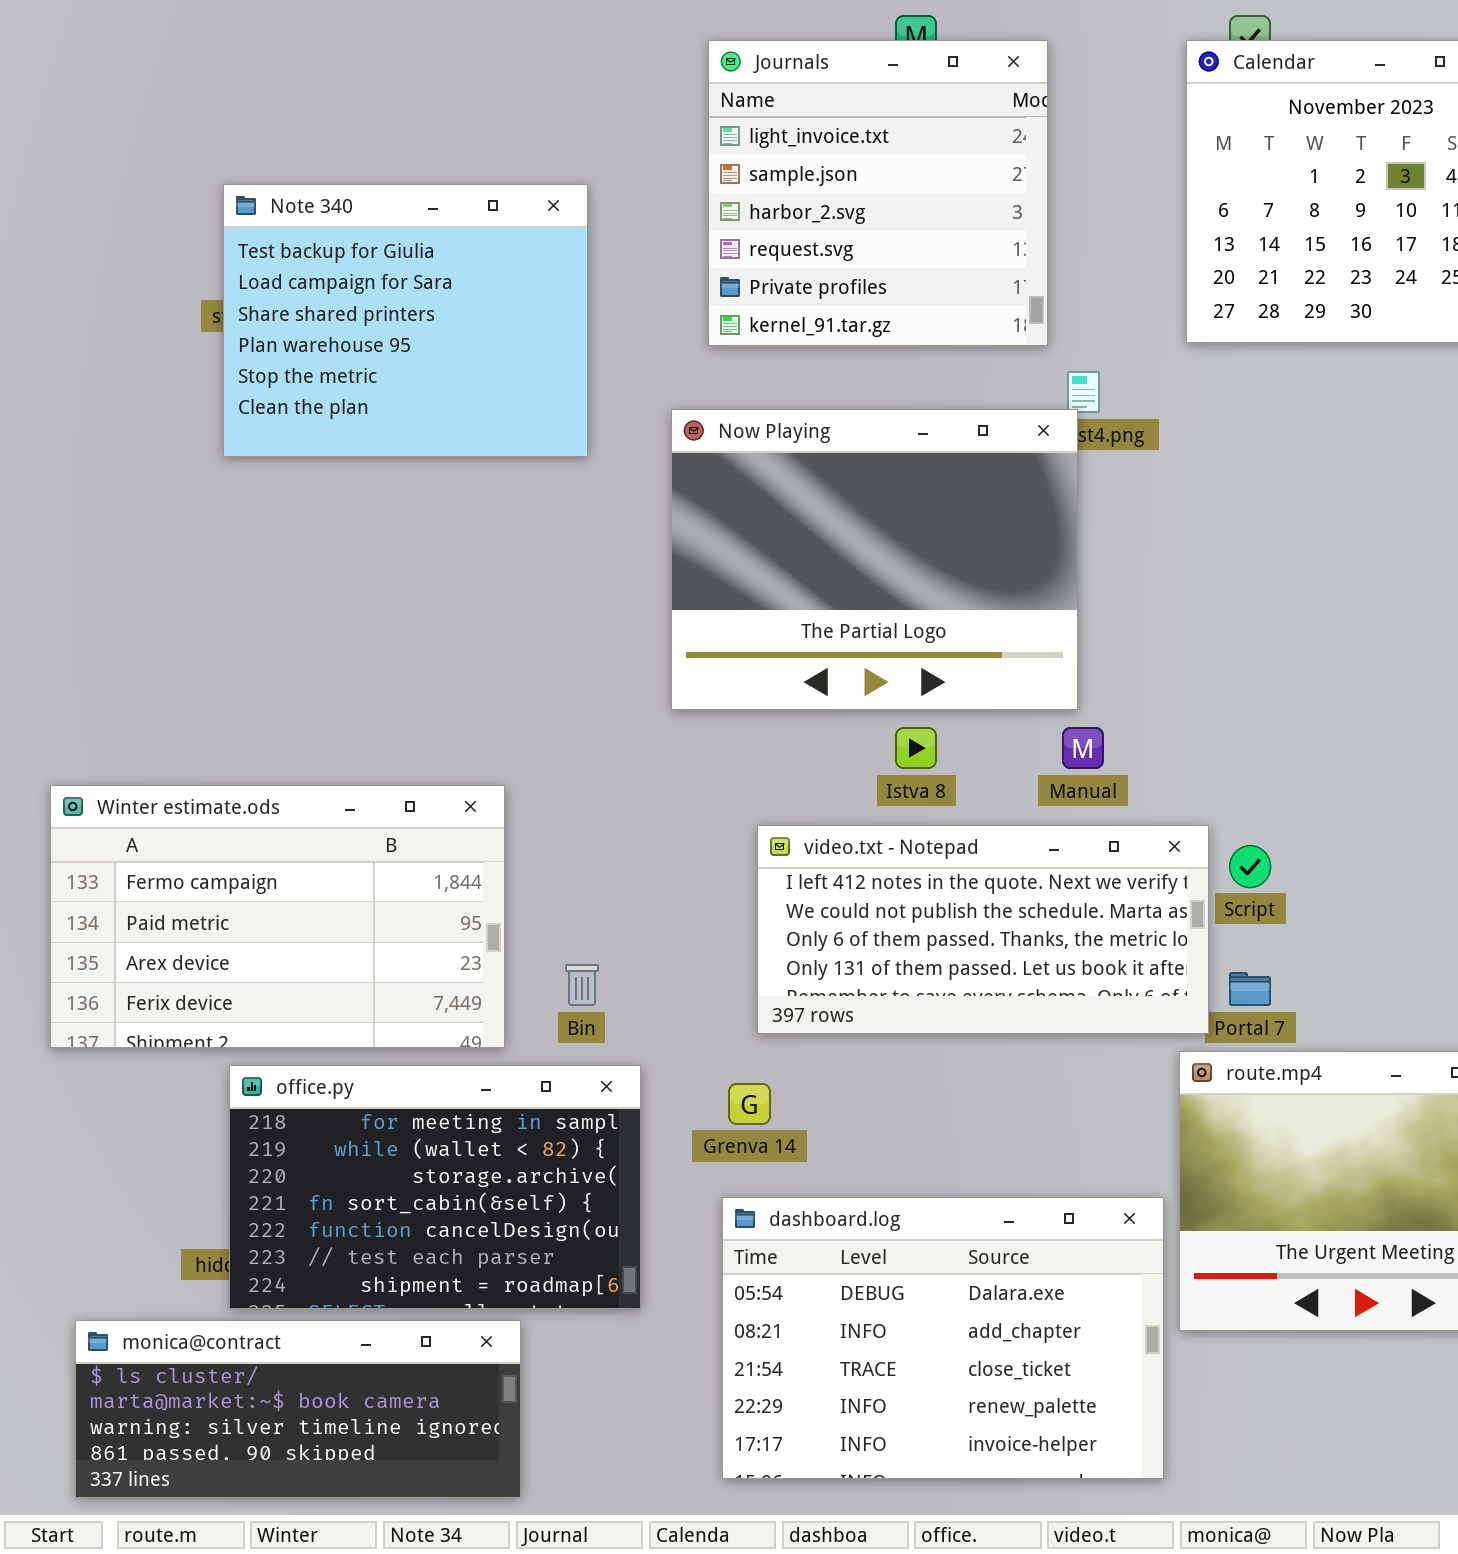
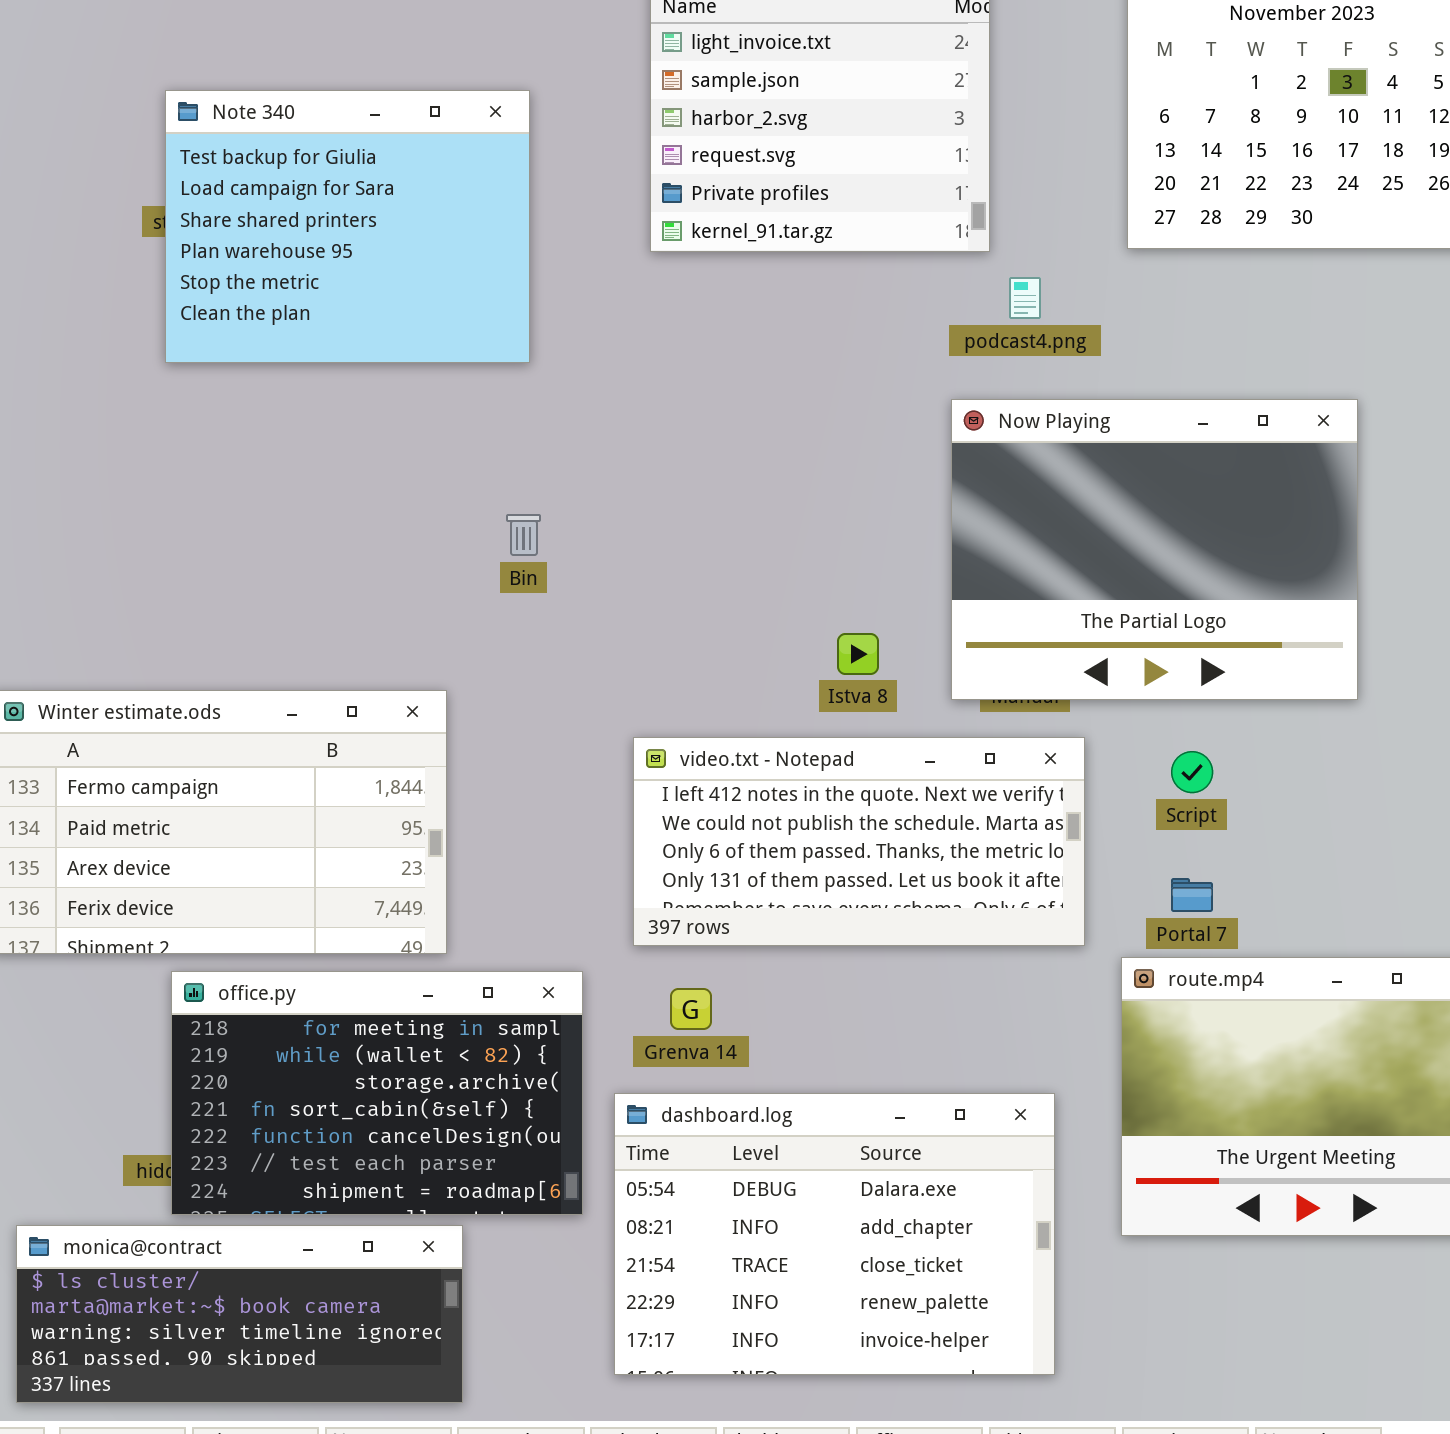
Now Playing: [671,409,1078,710] -> [951,399,1358,700], moved
video.txt - Notepad: [757,825,1209,1034] -> [633,737,1085,946], moved
Bin: [565,964,599,1006] -> [506,514,541,556], moved
dashboard.log: [722,1197,1164,1479] -> [614,1093,1055,1375], moved

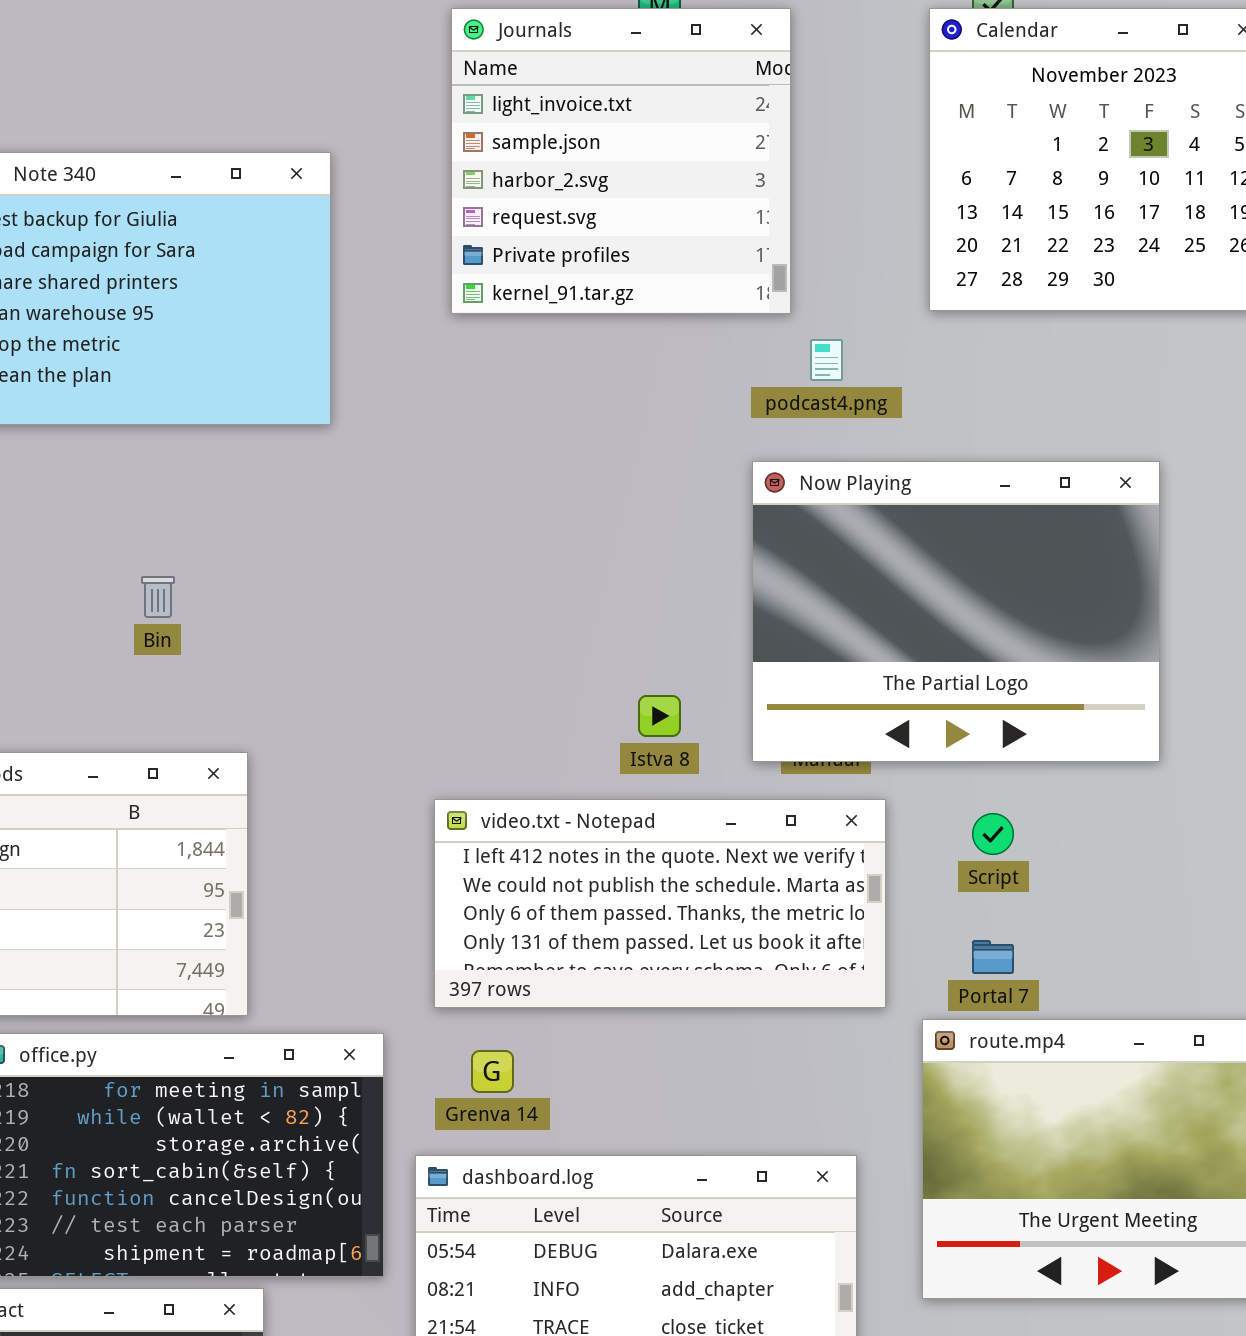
Bin: [506,514,541,556] -> [141,576,175,618], moved

